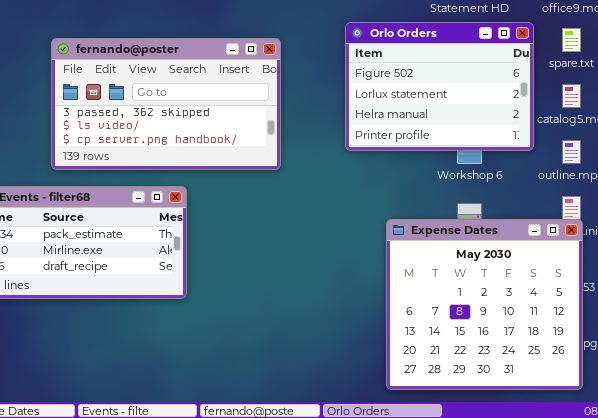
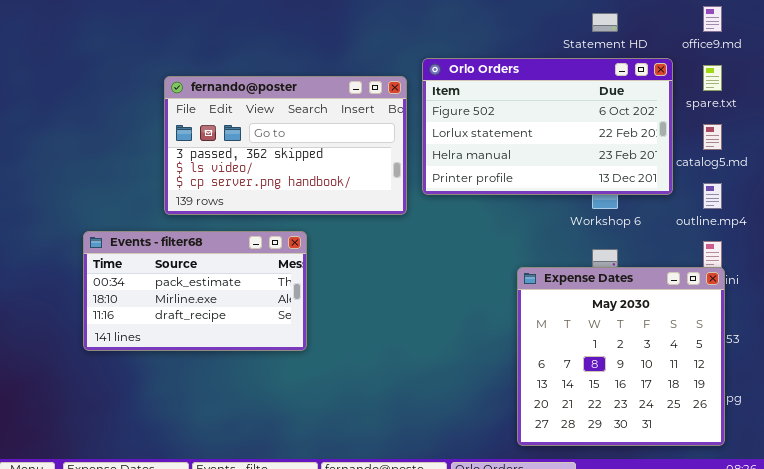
Orlo Orders: [345,22,534,151] -> [422,58,673,195], resized

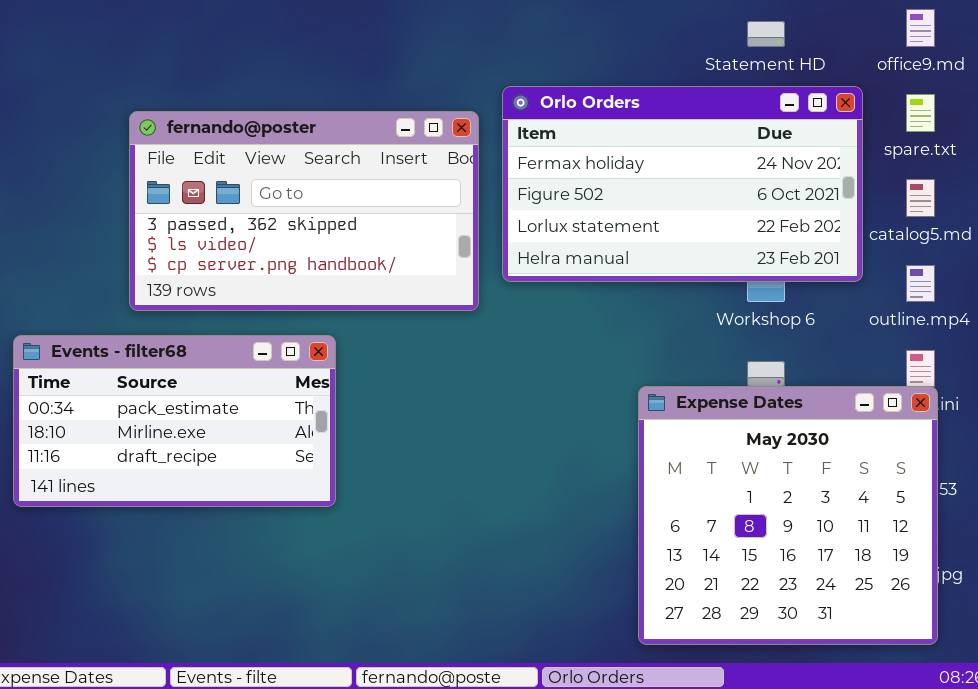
Orlo Orders: [422,58,673,195] -> [502,86,863,282], scrolled up 1 row

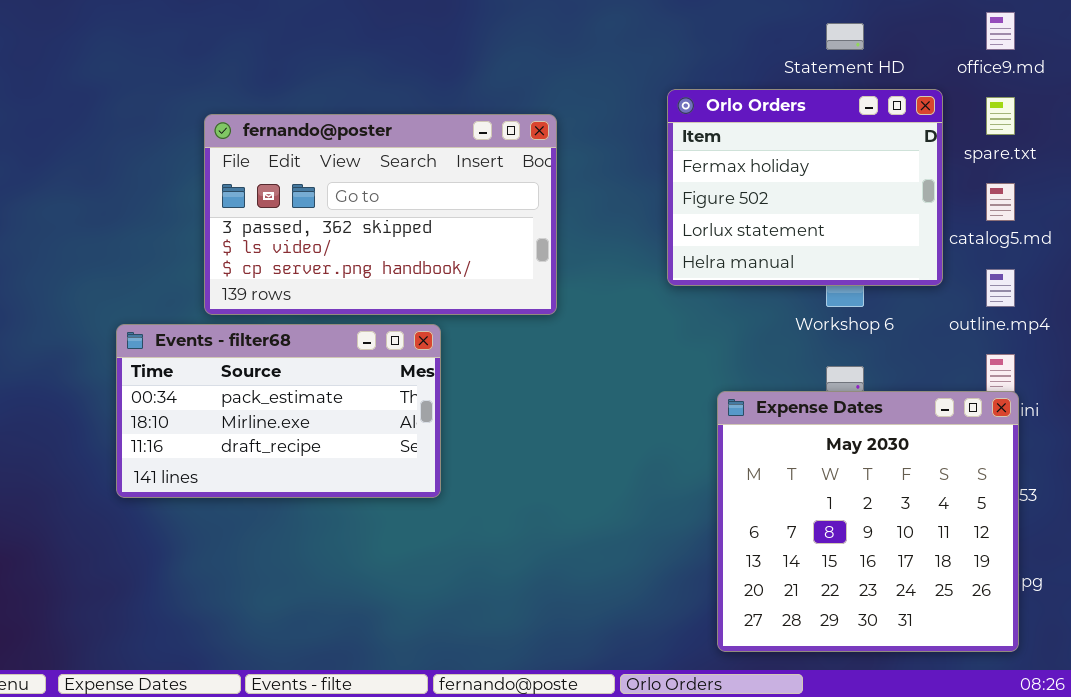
Orlo Orders: [502,86,863,282] -> [667,89,943,286], resized
Events - filter68: [13,335,336,507] -> [116,324,441,498], moved

